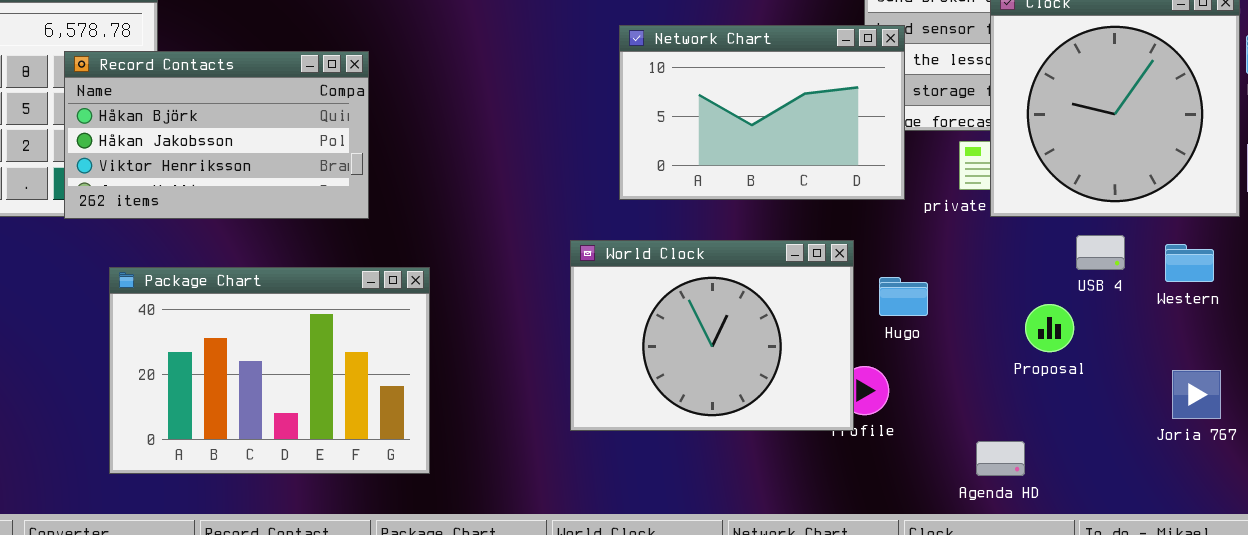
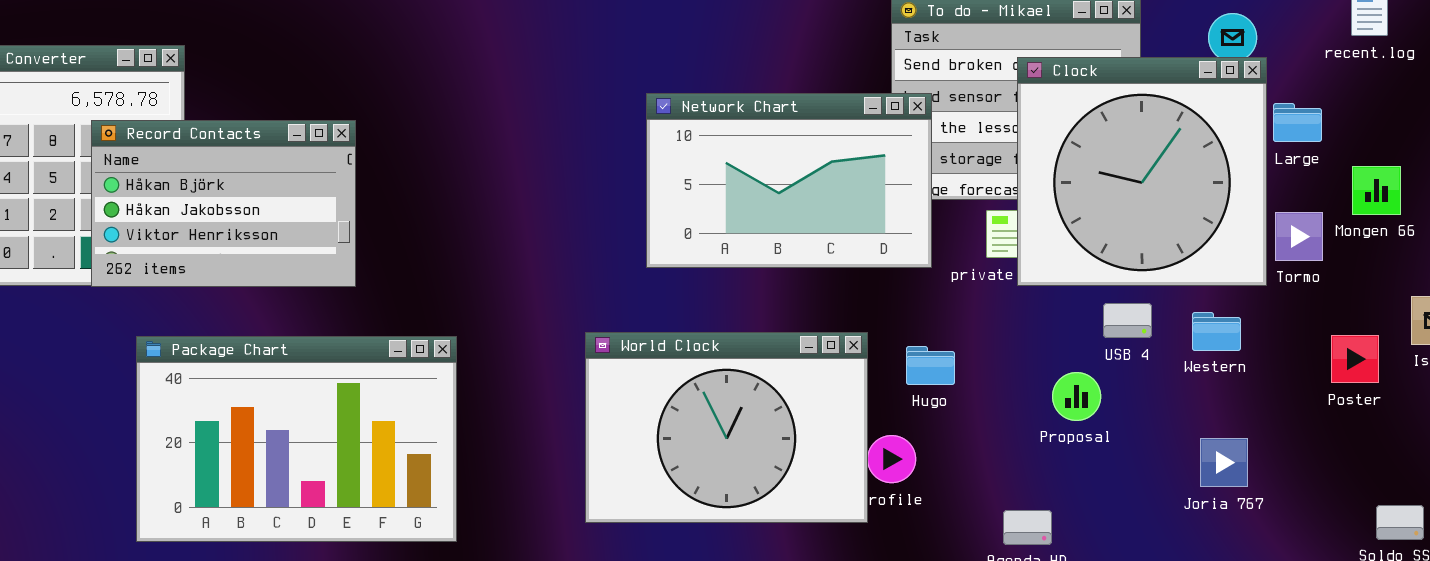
Record Contacts: [64,51,369,219] -> [91,120,356,287], resized
World Clock: [570,240,854,431] -> [585,332,868,523], moved

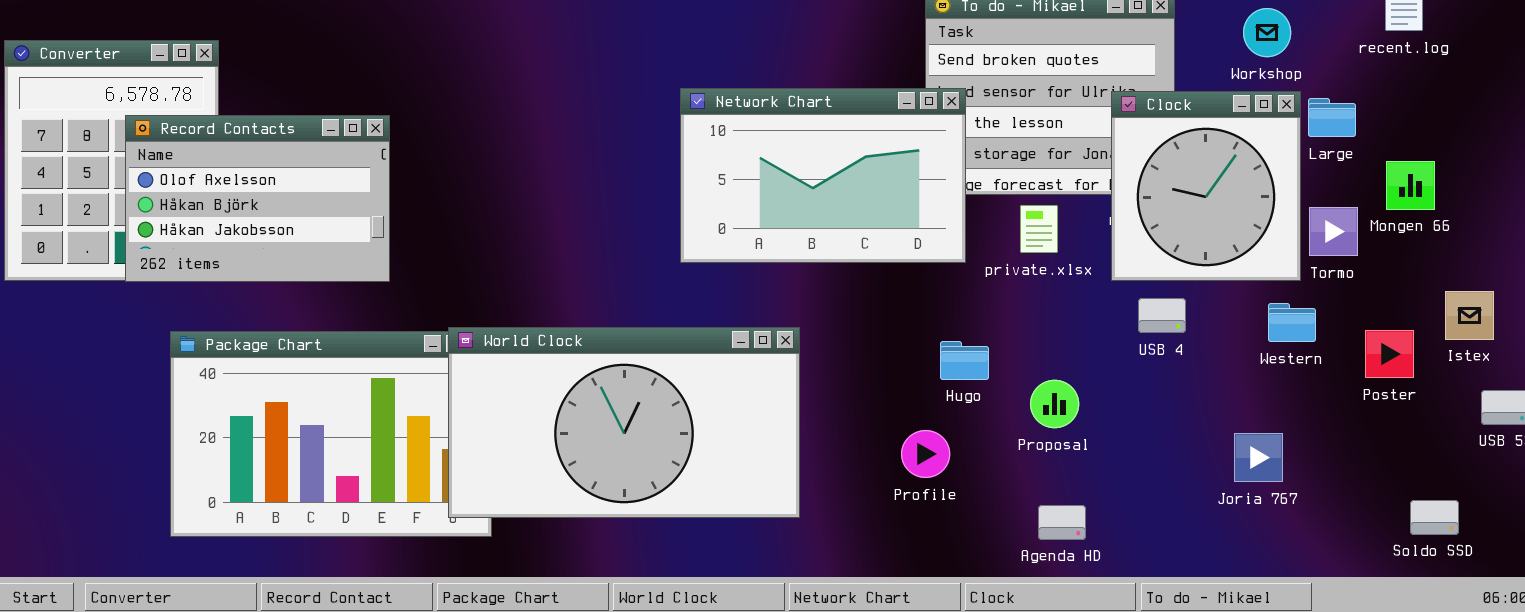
Clock: [1017,57,1267,286] -> [1111,91,1301,281], resized
Record Contacts: [91,120,356,287] -> [125,115,390,282], scrolled up 1 row
Western: [1192,312,1241,351] -> [1268,303,1316,342], moved
World Clock: [585,332,868,523] -> [448,327,800,518], moved, resized
Proposal: [1052,372,1101,421] -> [1030,380,1079,428], moved

